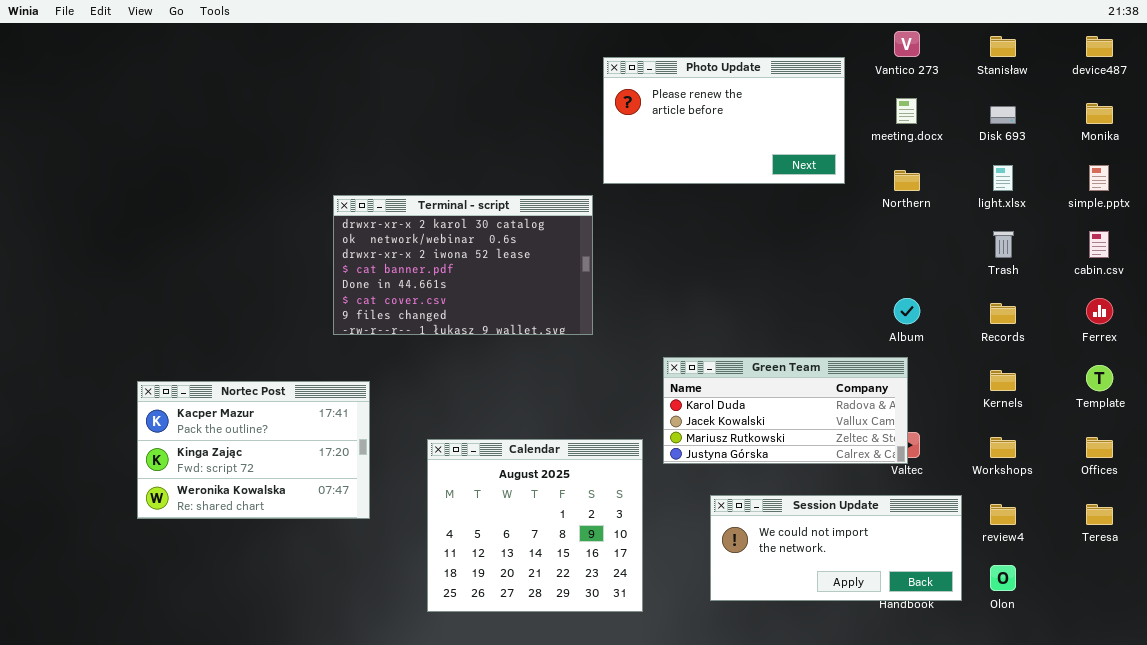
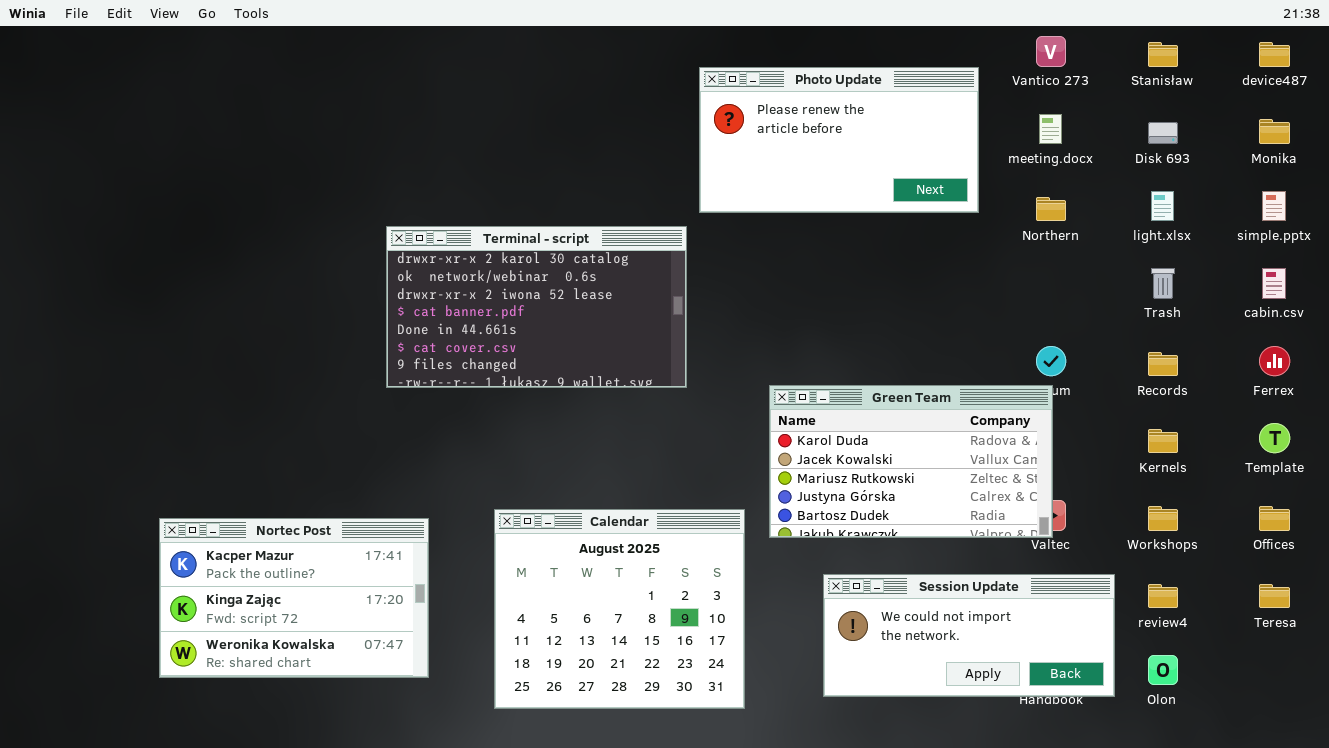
Green Team: [663,357,908,464] -> [769,385,1053,538], resized
Nortec Post: [137,381,370,519] -> [159,518,429,678], moved

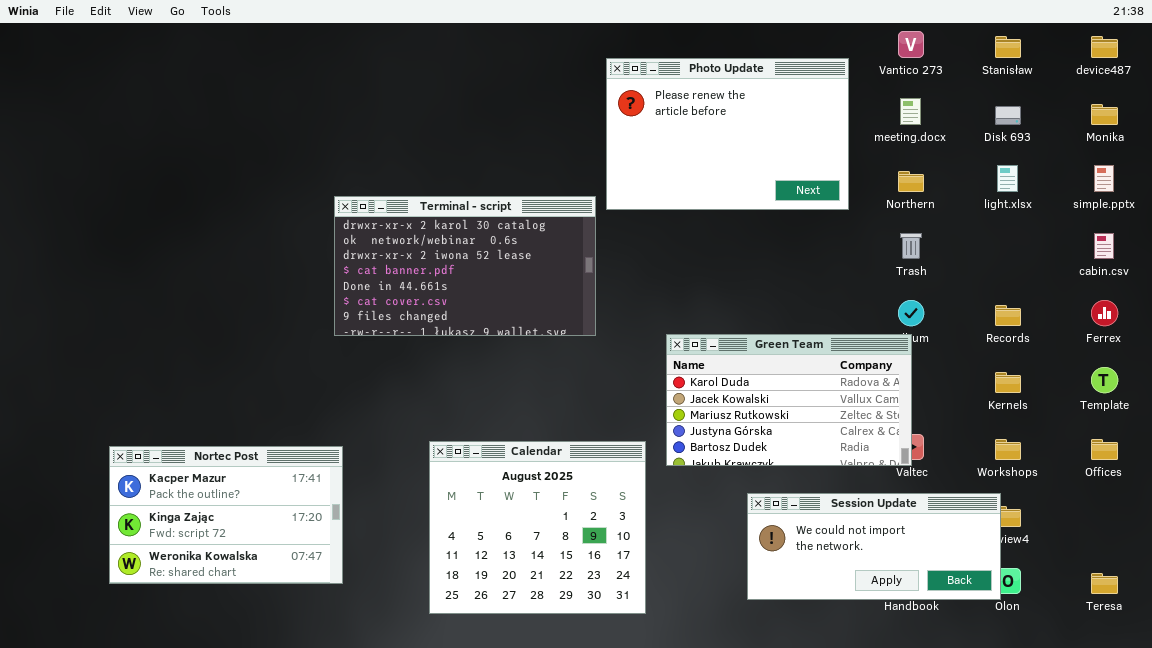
Photo Update: [699,67,979,213] -> [606,58,849,210], resized
Trash: [1151,268,1175,299] -> [900,233,922,259], moved
Nortec Post: [159,518,429,678] -> [109,446,343,584], moved
Session Update: [823,574,1115,697] -> [747,493,1001,600], moved
Teresa: [1259,584,1290,608] -> [1091,573,1118,594], moved

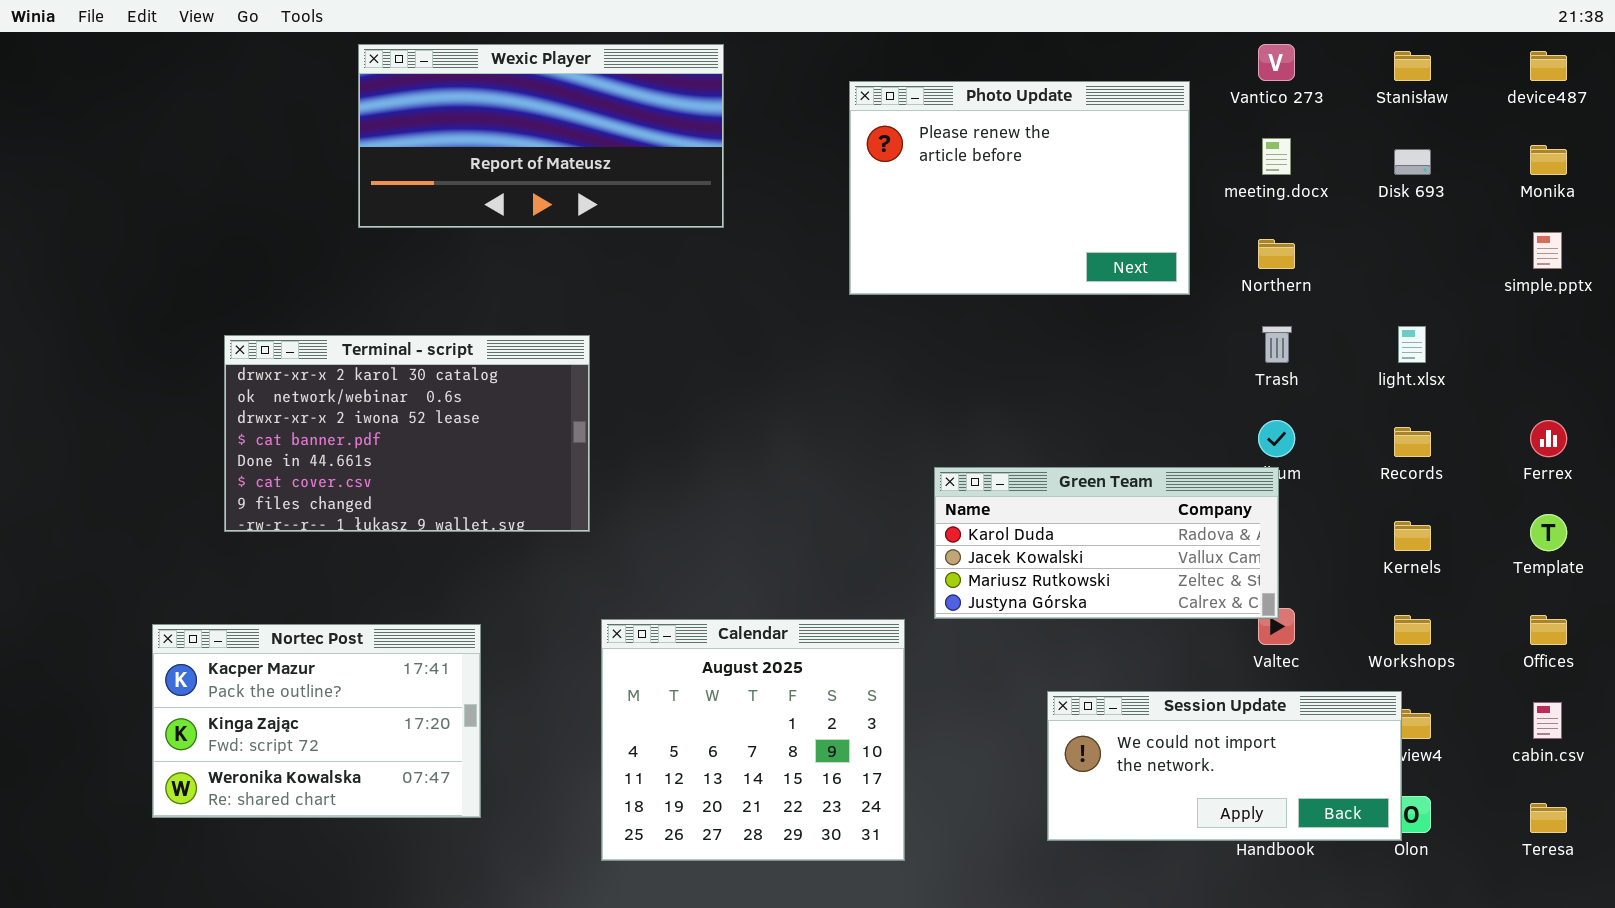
Wexic Player: none -> [358,44,724,228], opened
light.xlsx: [997,165,1018,192] -> [1398,326,1426,363], moved
Terminal - script: [334,196,596,336] -> [224,335,590,532], moved
cabin.csv: [1094,233,1114,259] -> [1533,702,1562,739], moved
Green Team: [666,334,912,466] -> [934,467,1279,619], resized

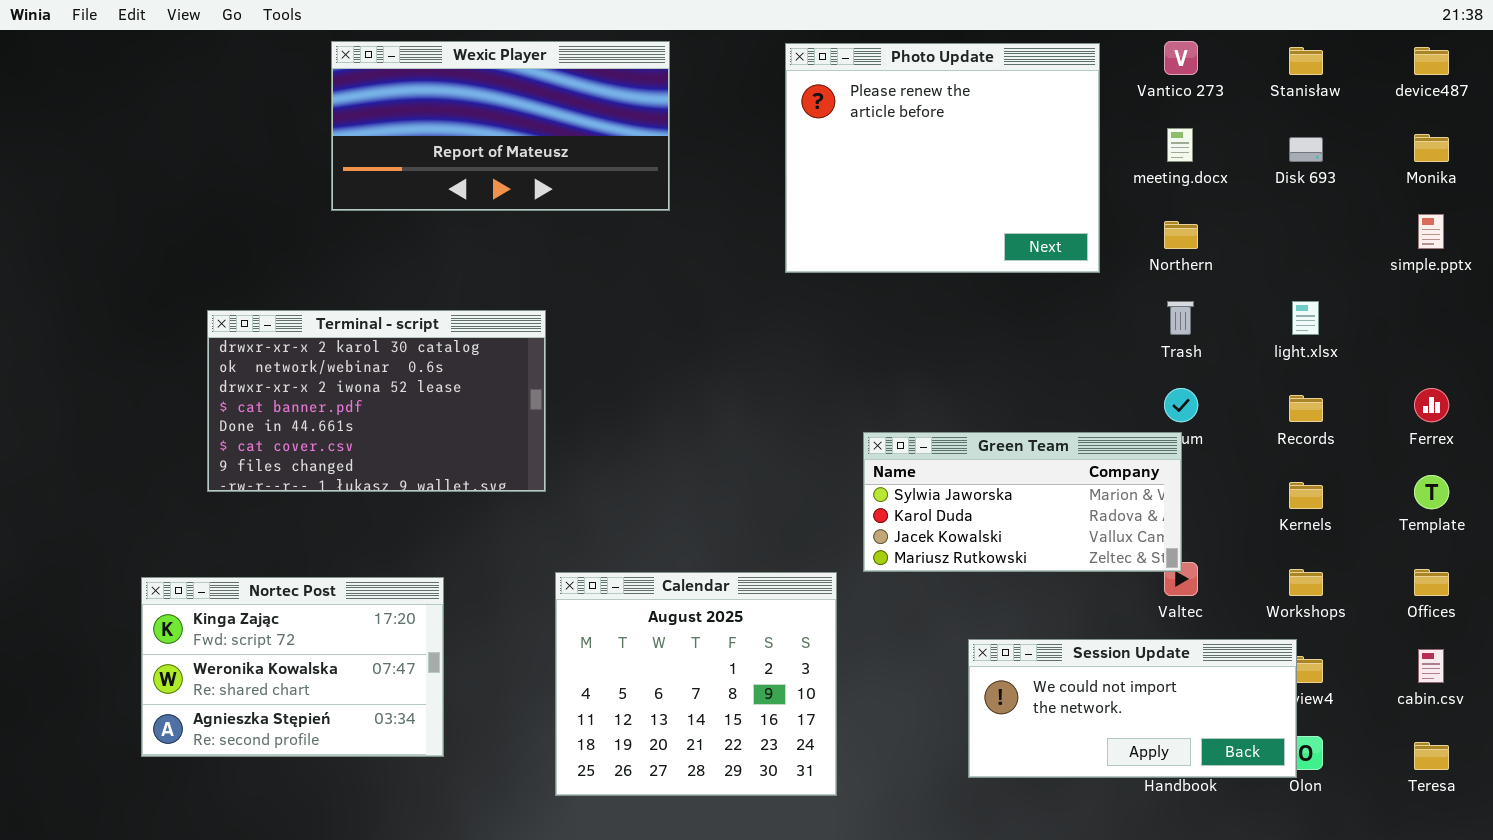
Photo Update: [849,81,1190,295] -> [785,43,1100,273], resized
Green Team: [934,467,1279,619] -> [863,432,1182,572], scrolled up 1 row
Nortec Post: [152,624,481,818] -> [141,577,444,757], scrolled down 1 row

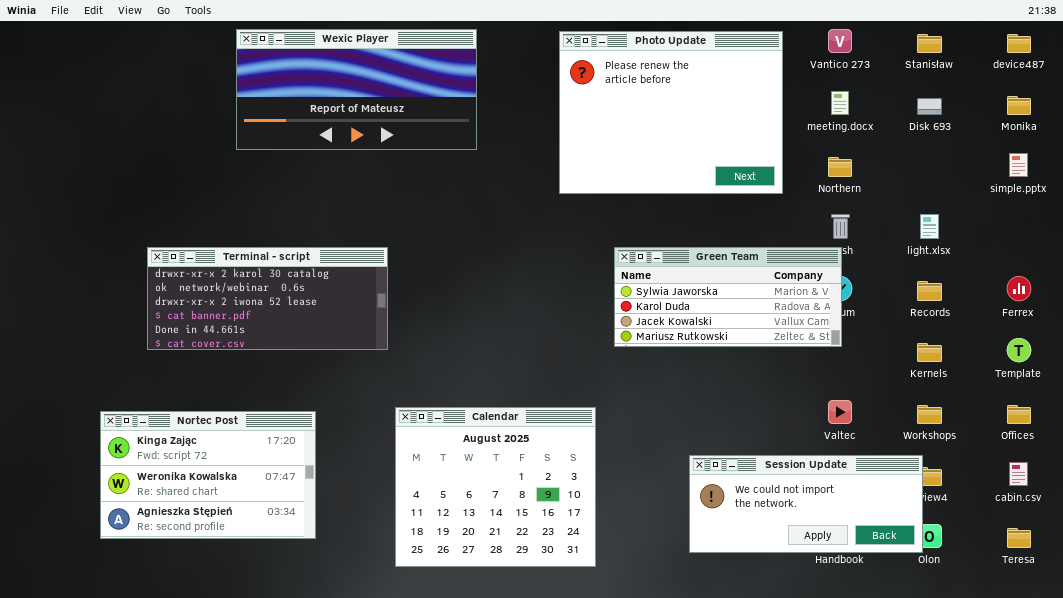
Terminal - script: [207,310,546,492] -> [147,247,388,350], resized
Green Team: [863,432,1182,572] -> [614,247,842,347], moved

